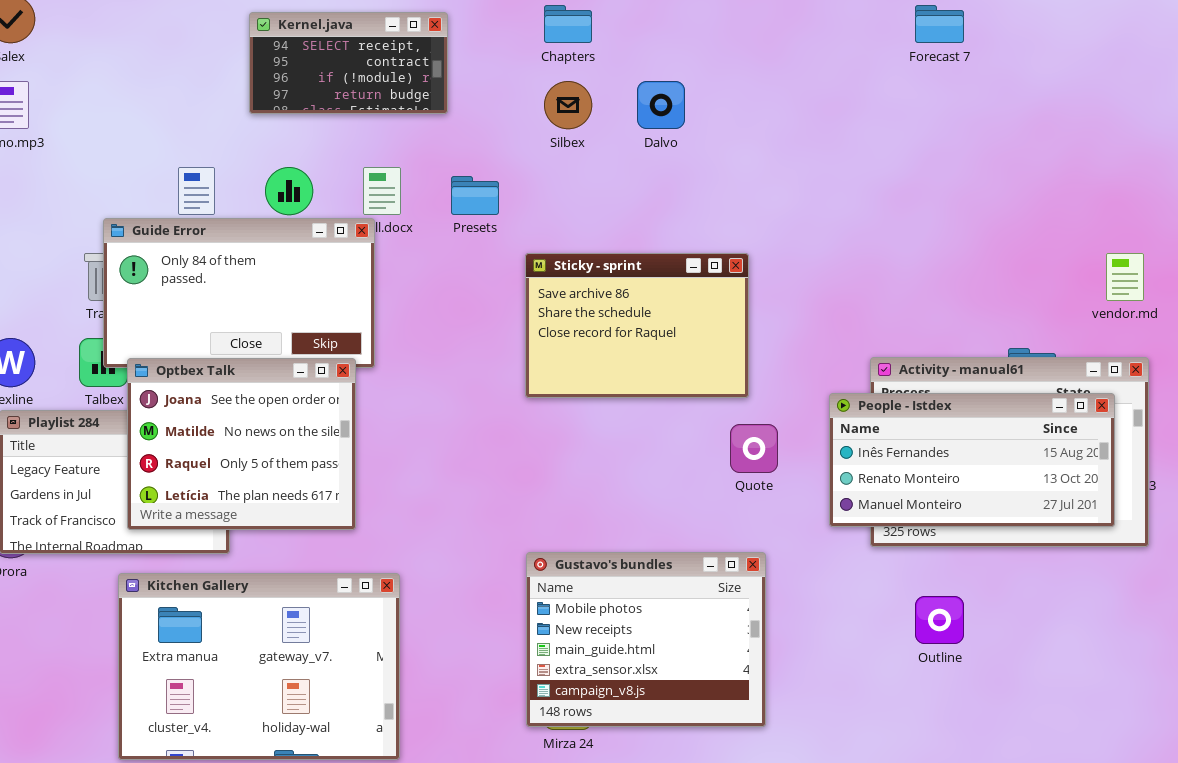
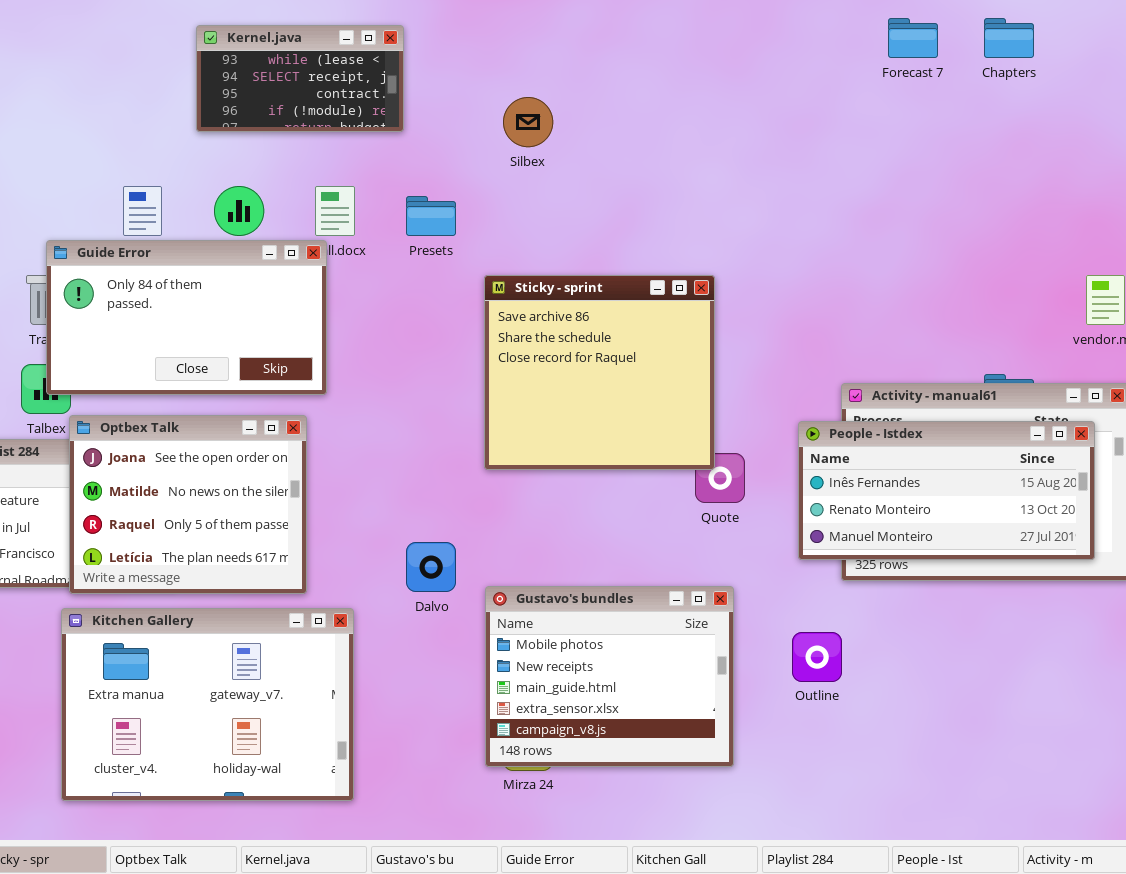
Chapters: [544,5,592,43] -> [984,18,1034,58], moved
Kernel.java: [249,12,448,114] -> [196,25,404,132], scrolled up 1 row
Dalvo: [637,81,685,129] -> [406,542,456,592], moved
Sticky - sprint: [525,253,749,398] -> [484,275,715,470], resized
Optbex Talk: [127,358,356,530] -> [69,415,307,594], moved
Outline: [915,596,964,644] -> [792,632,842,682], moved

